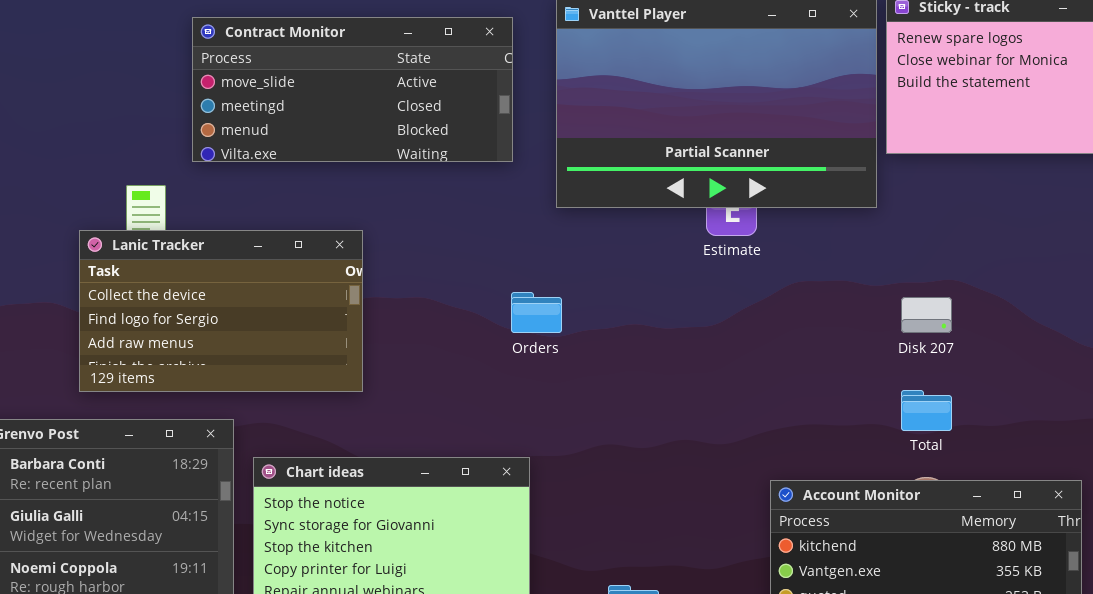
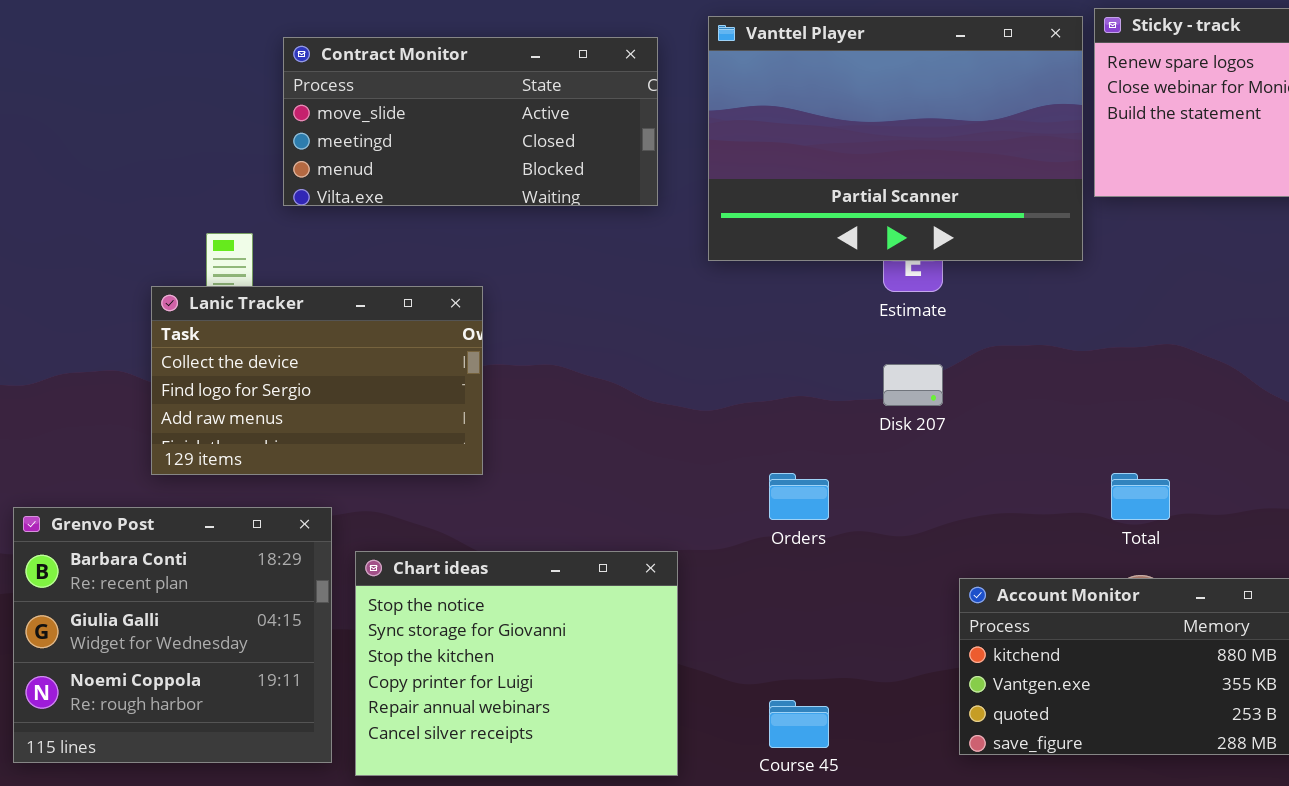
Orders: [511,292,562,333] -> [769,473,829,520], moved
Disk 207: [901,297,952,333] -> [883,364,943,406], moved

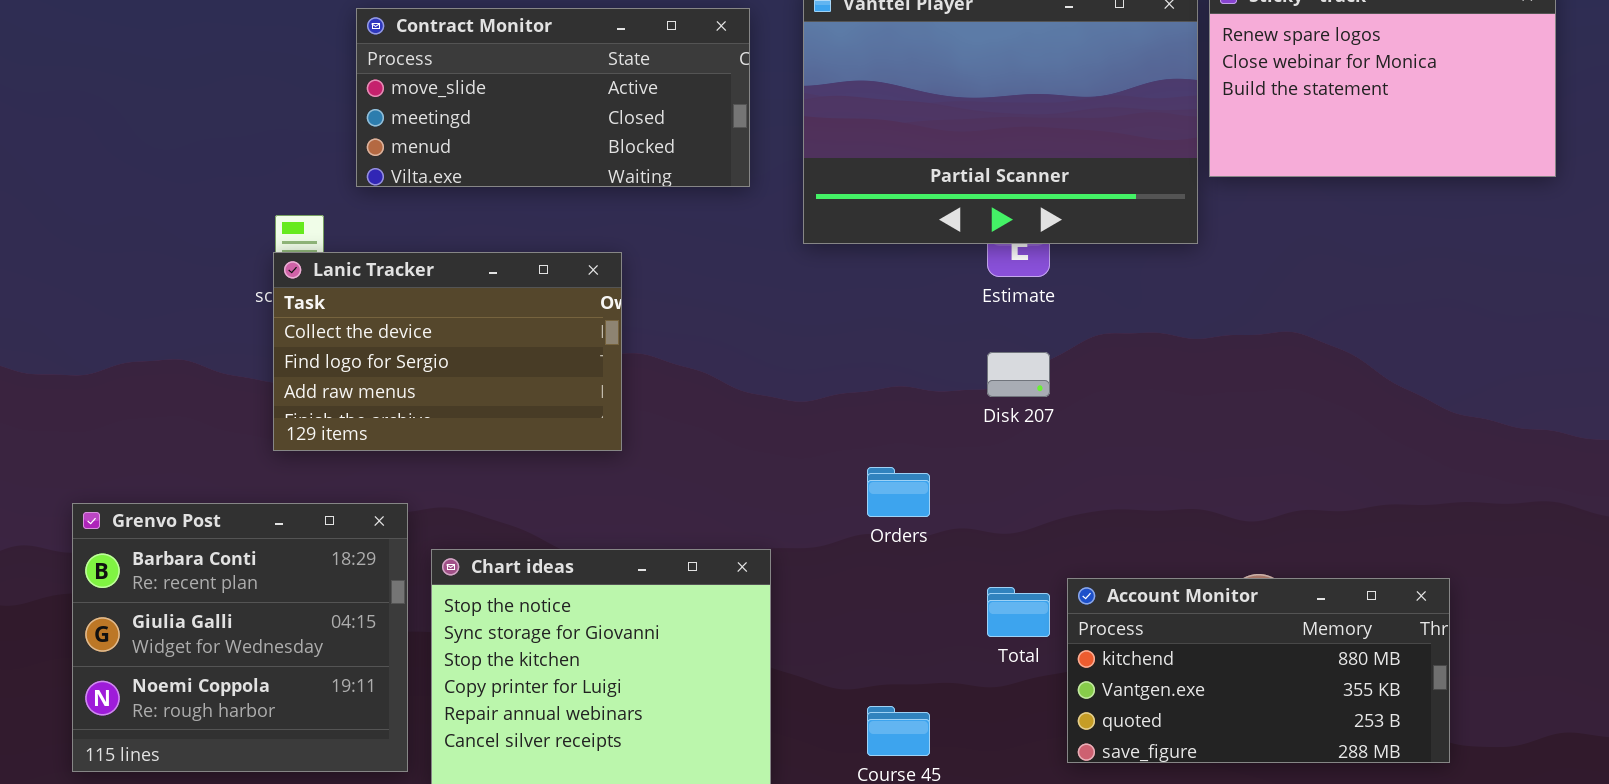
Lanic Tracker: [151,286,483,475] -> [273,252,622,451], moved
Total: [1111,473,1170,520] -> [987,587,1050,637], moved

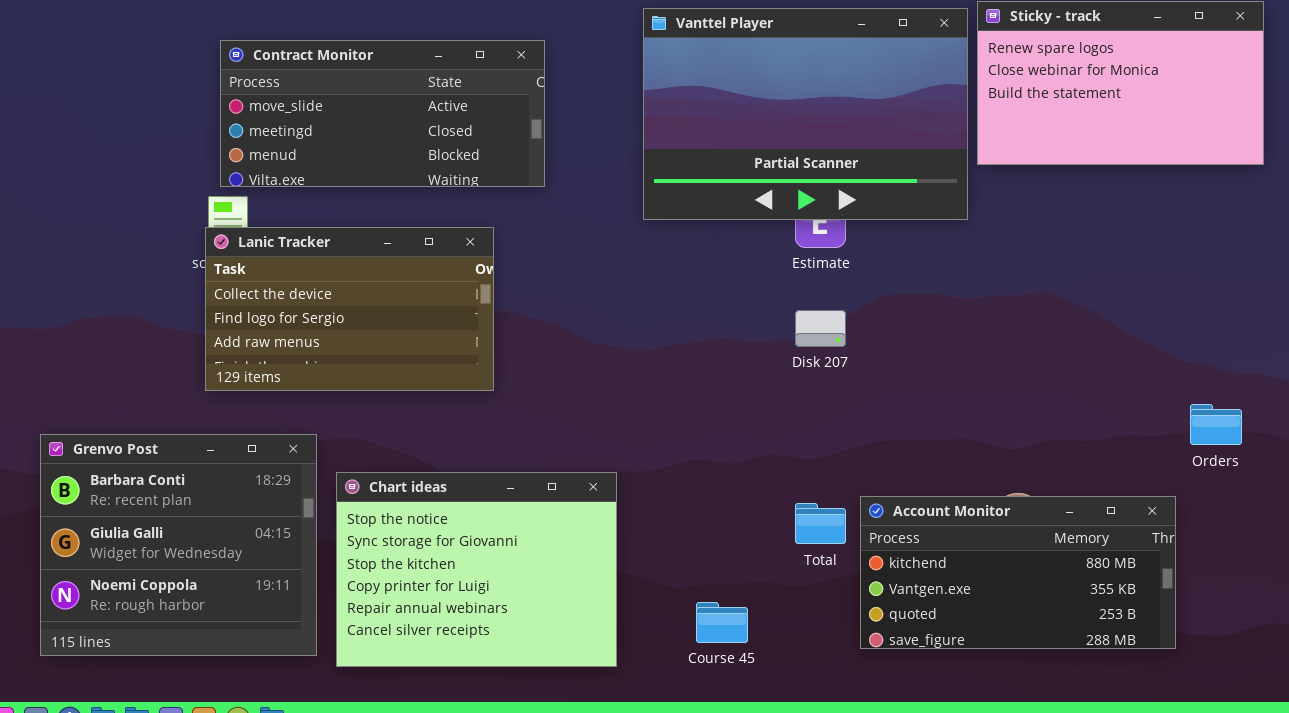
Contract Monitor: [356,8,750,187] -> [220,40,545,187], moved
Orders: [867,467,930,517] -> [1190,404,1242,445], moved

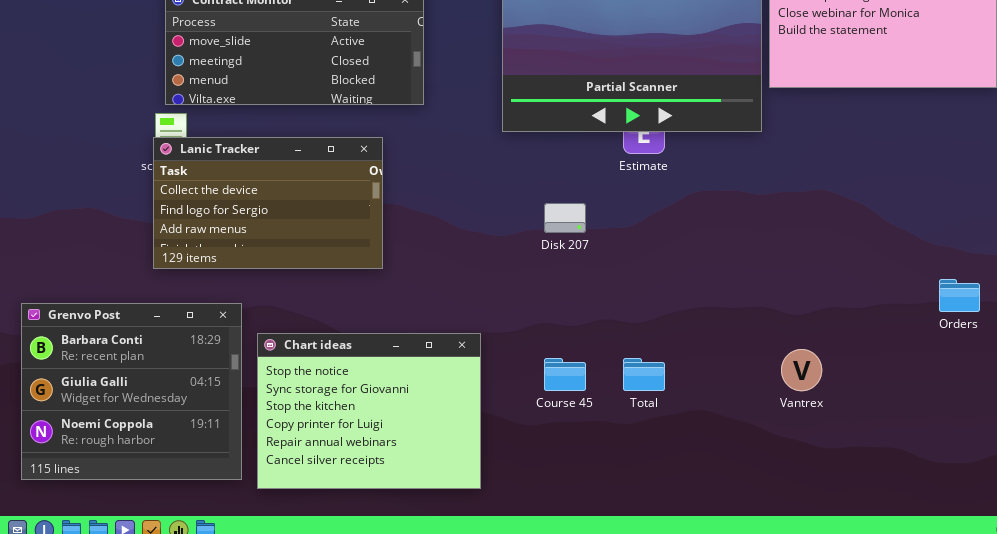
Disk 207: [795,310,846,347] -> [544,203,586,233], moved
Account Monitor: [860,496,1176,649] -> none, closed
Course 45: [696,602,748,643] -> [544,358,586,391], moved

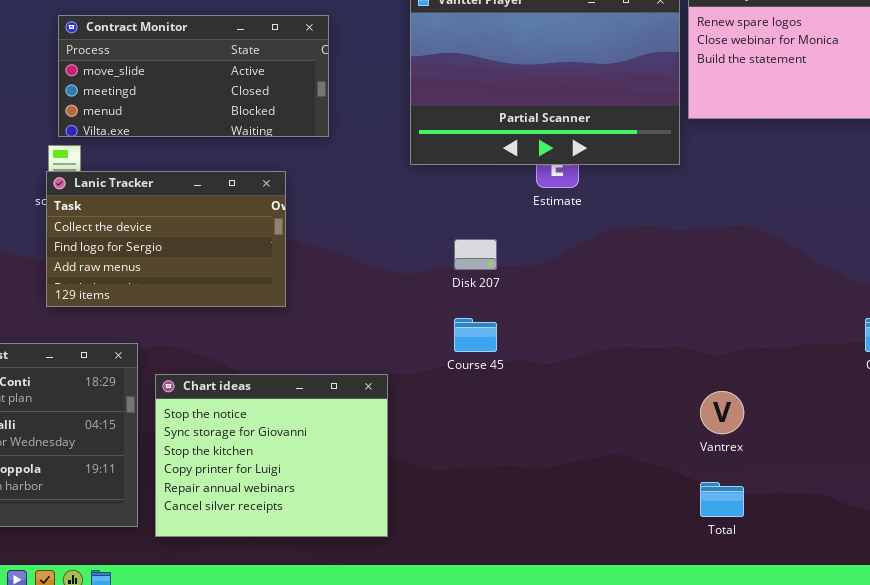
Course 45: [544,358,586,391] -> [454,318,497,352], moved
Total: [623,358,665,391] -> [700,482,744,517], moved

